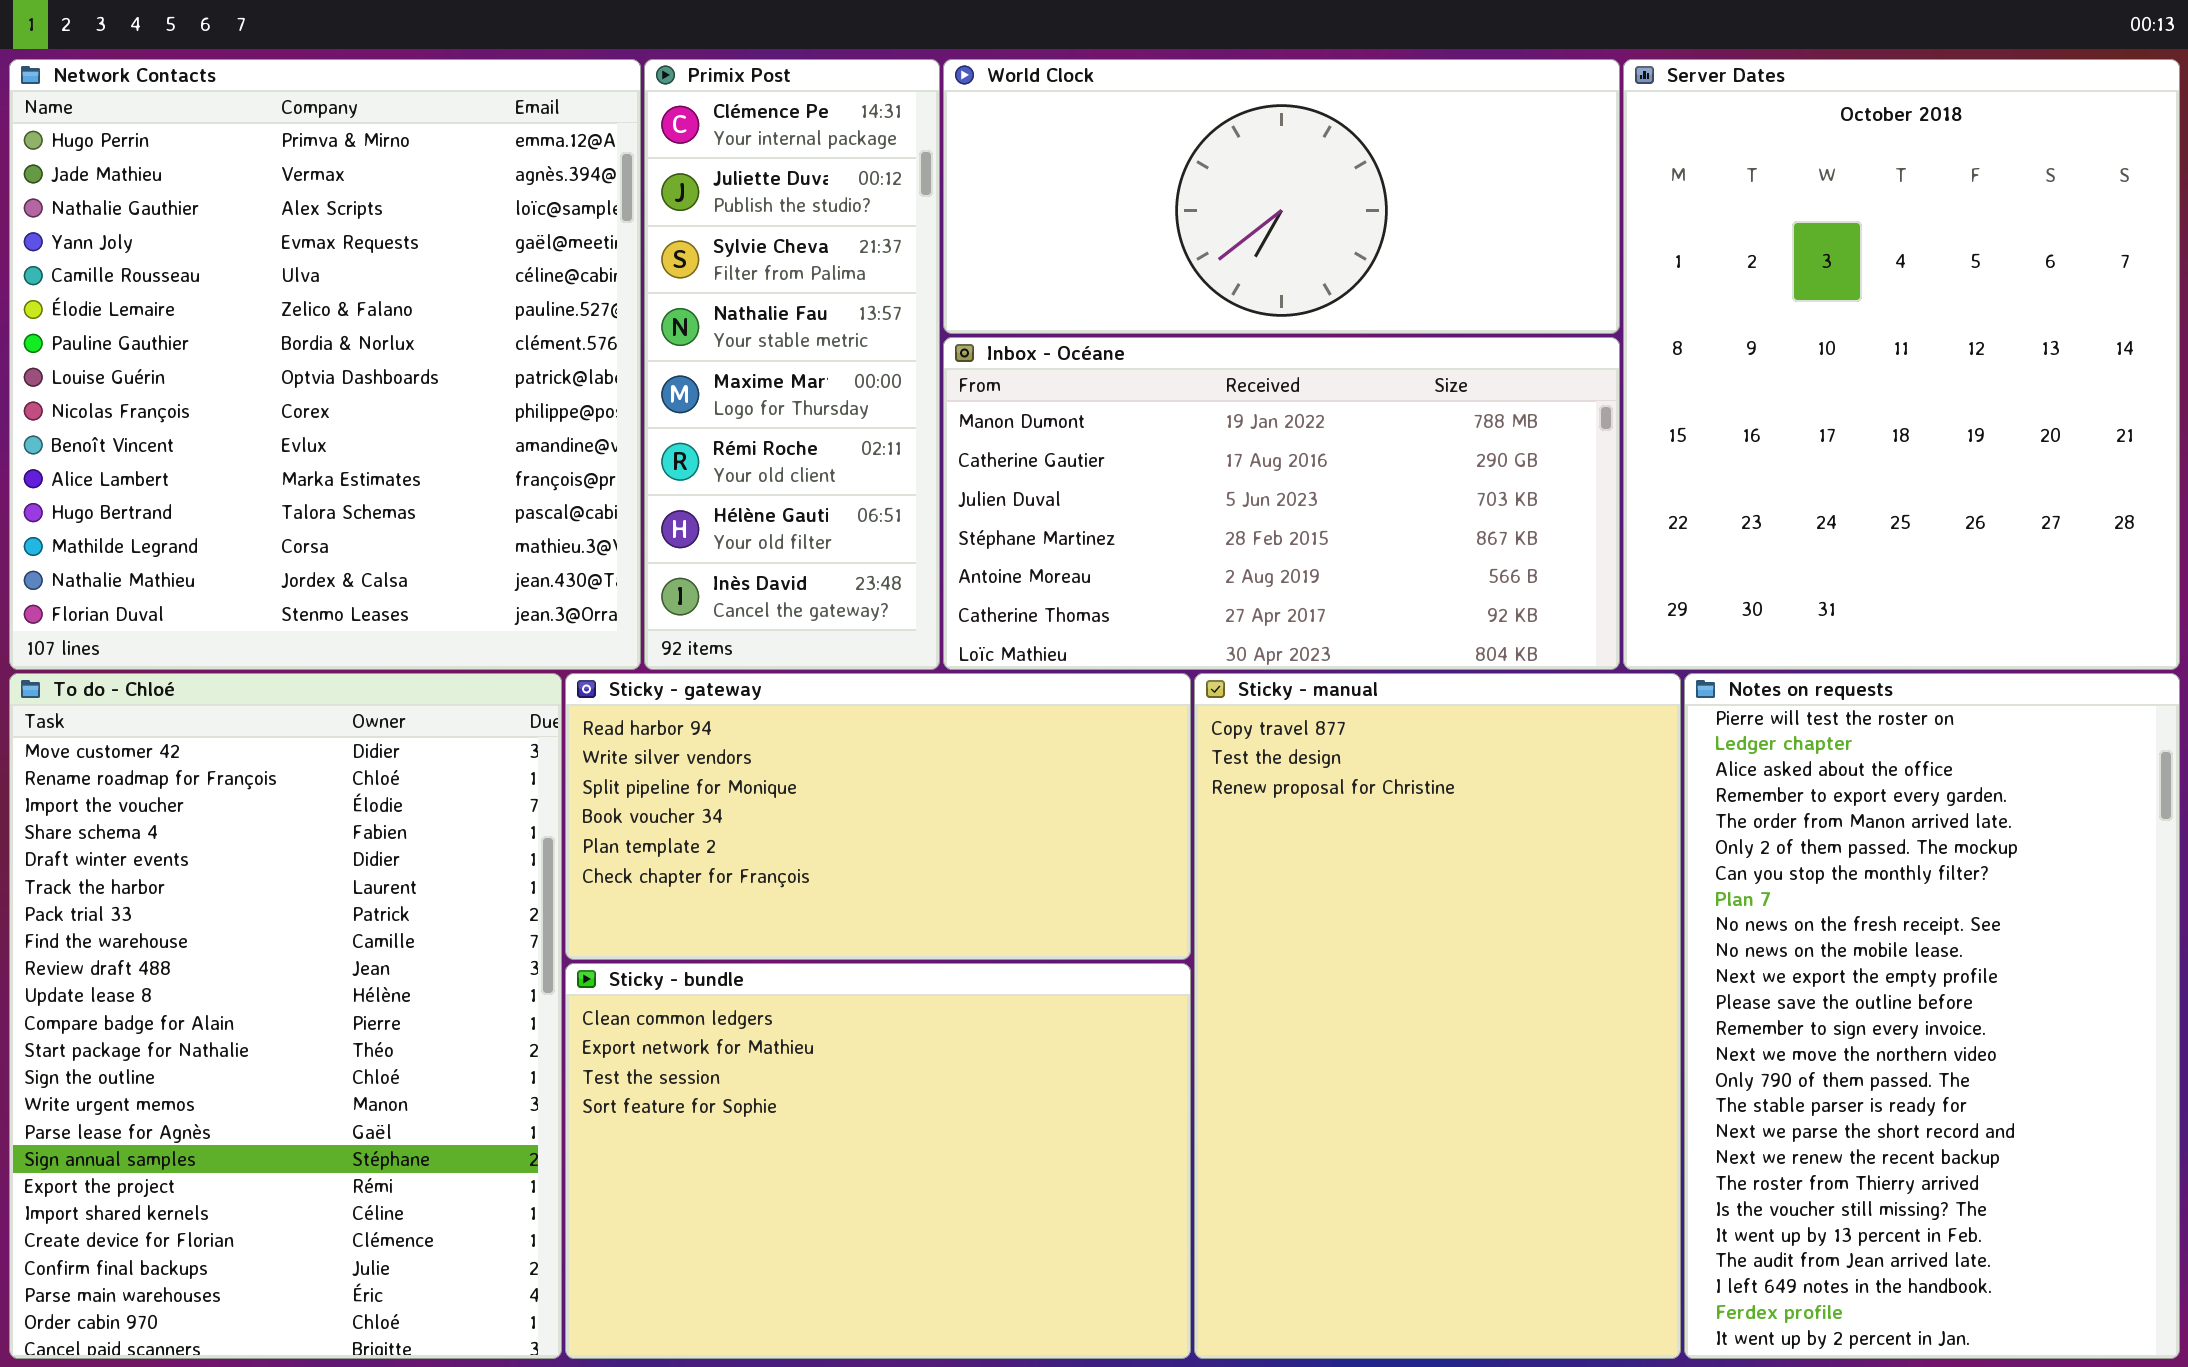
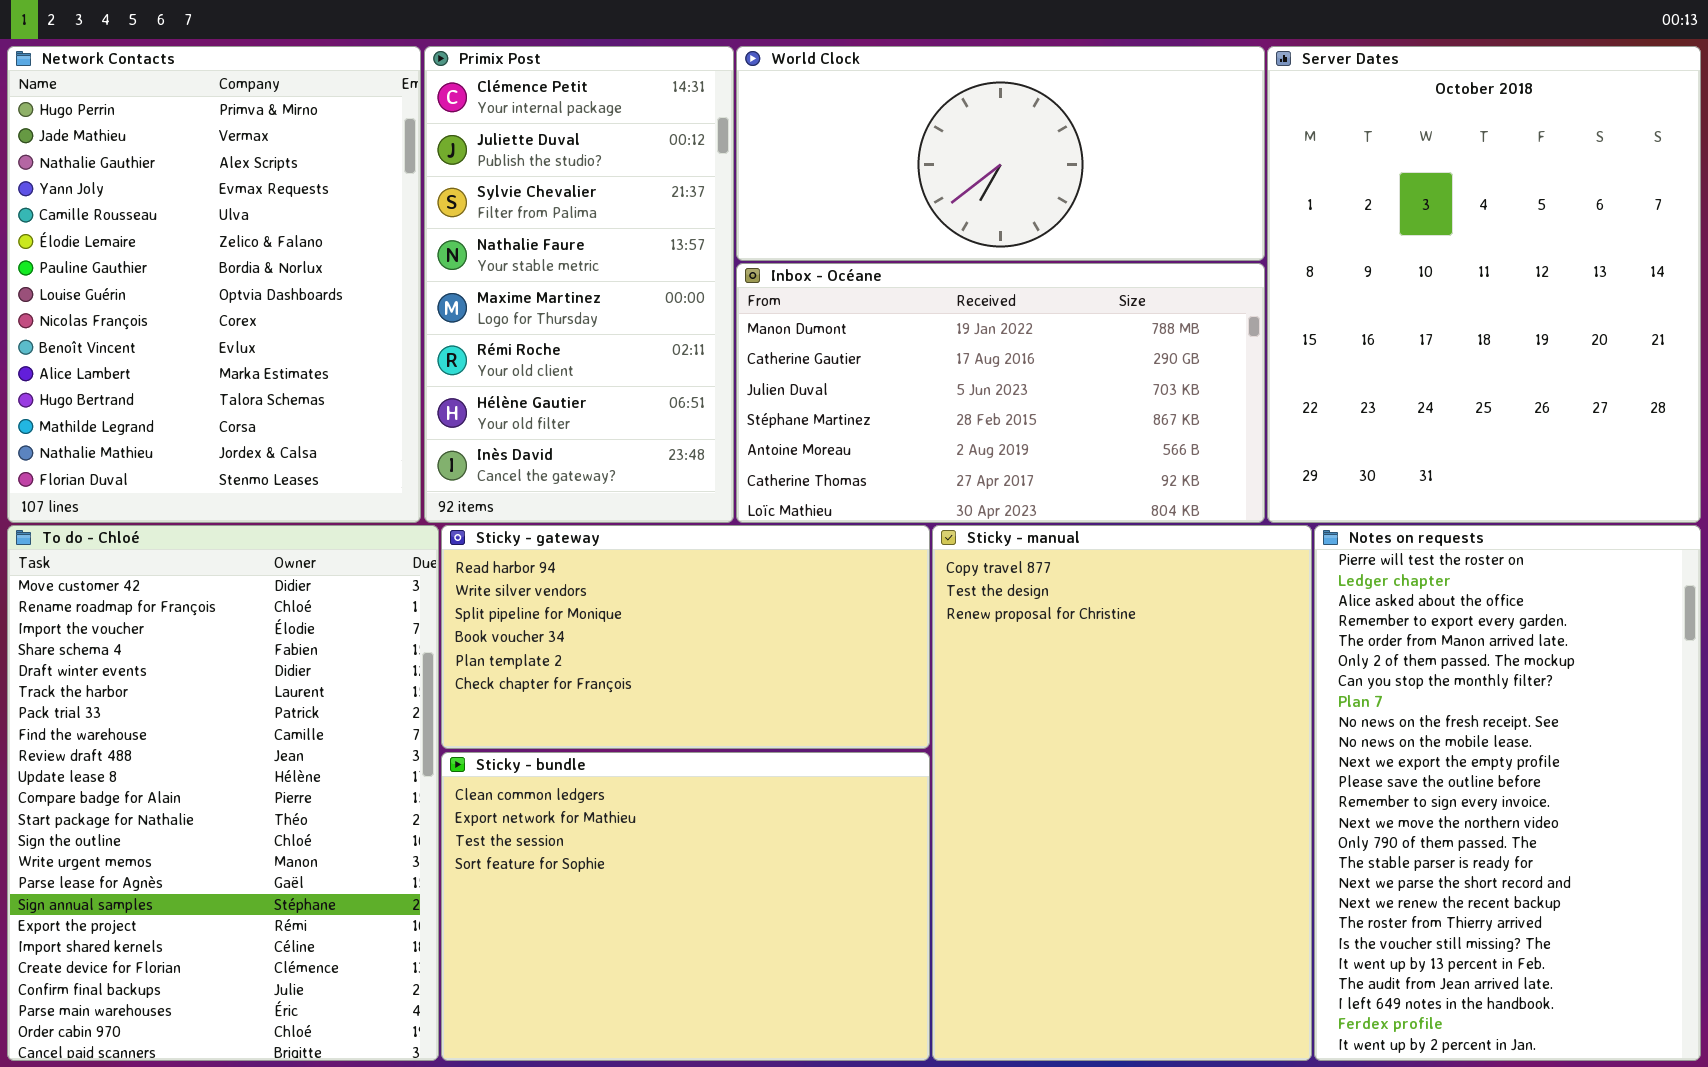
Network Contacts: [9,59,641,670] -> [7,46,421,523], resized
Primix Post: [644,59,940,670] -> [424,46,734,523], resized

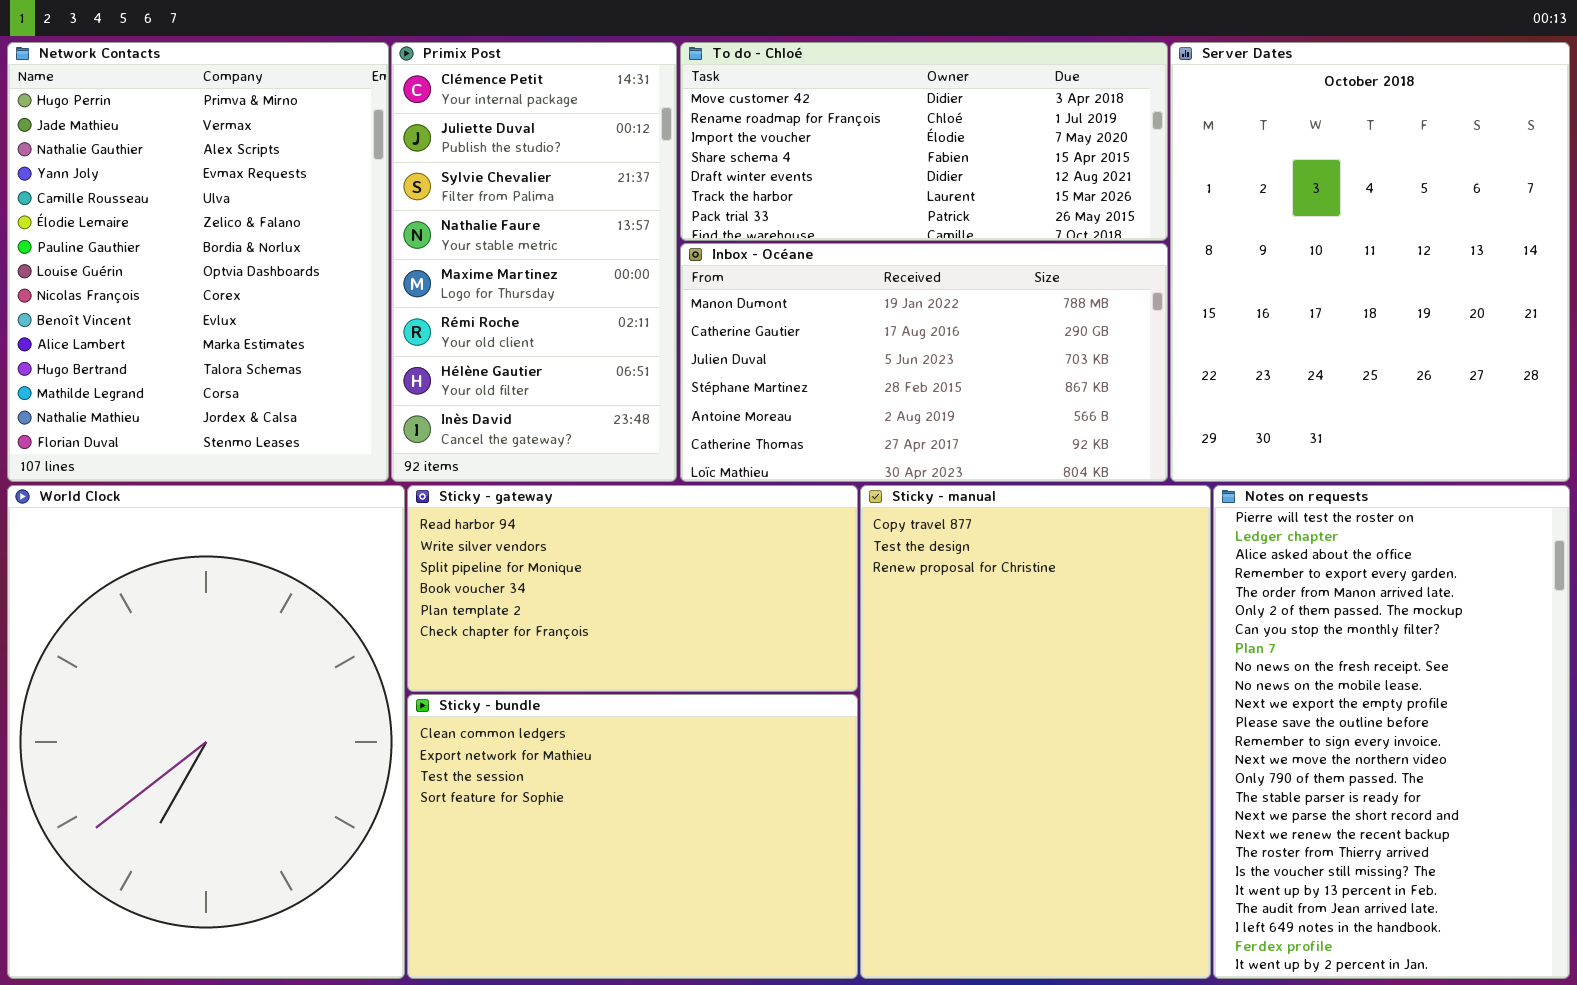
World Clock: [736,46,1265,261] -> [7,485,405,979], moved, resized
To do - Chloé: [7,525,439,1061] -> [680,42,1168,241], moved, resized

